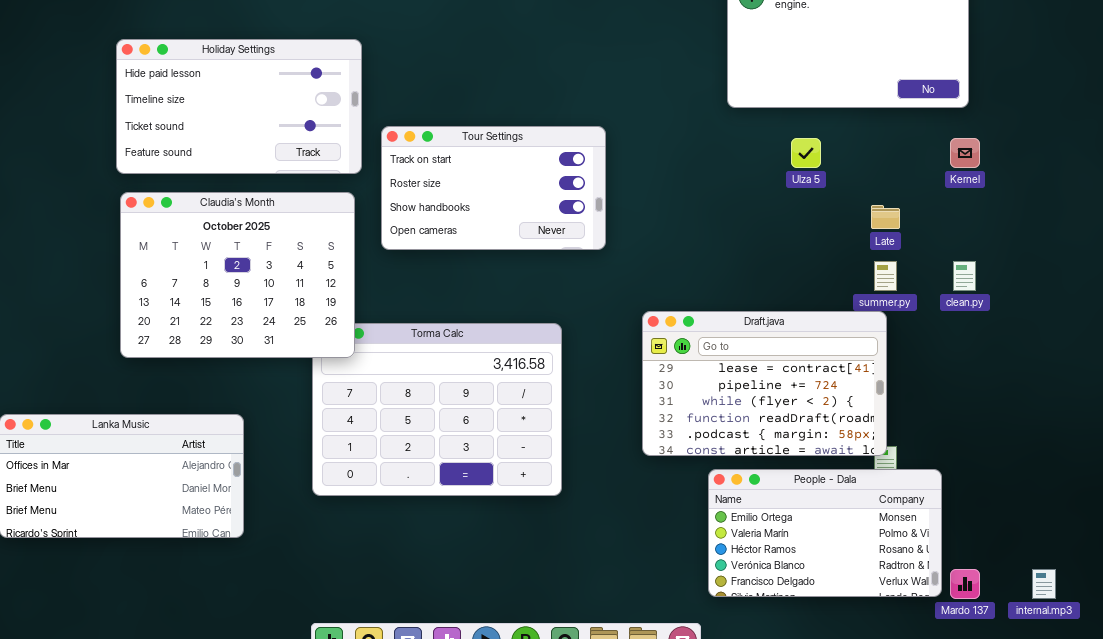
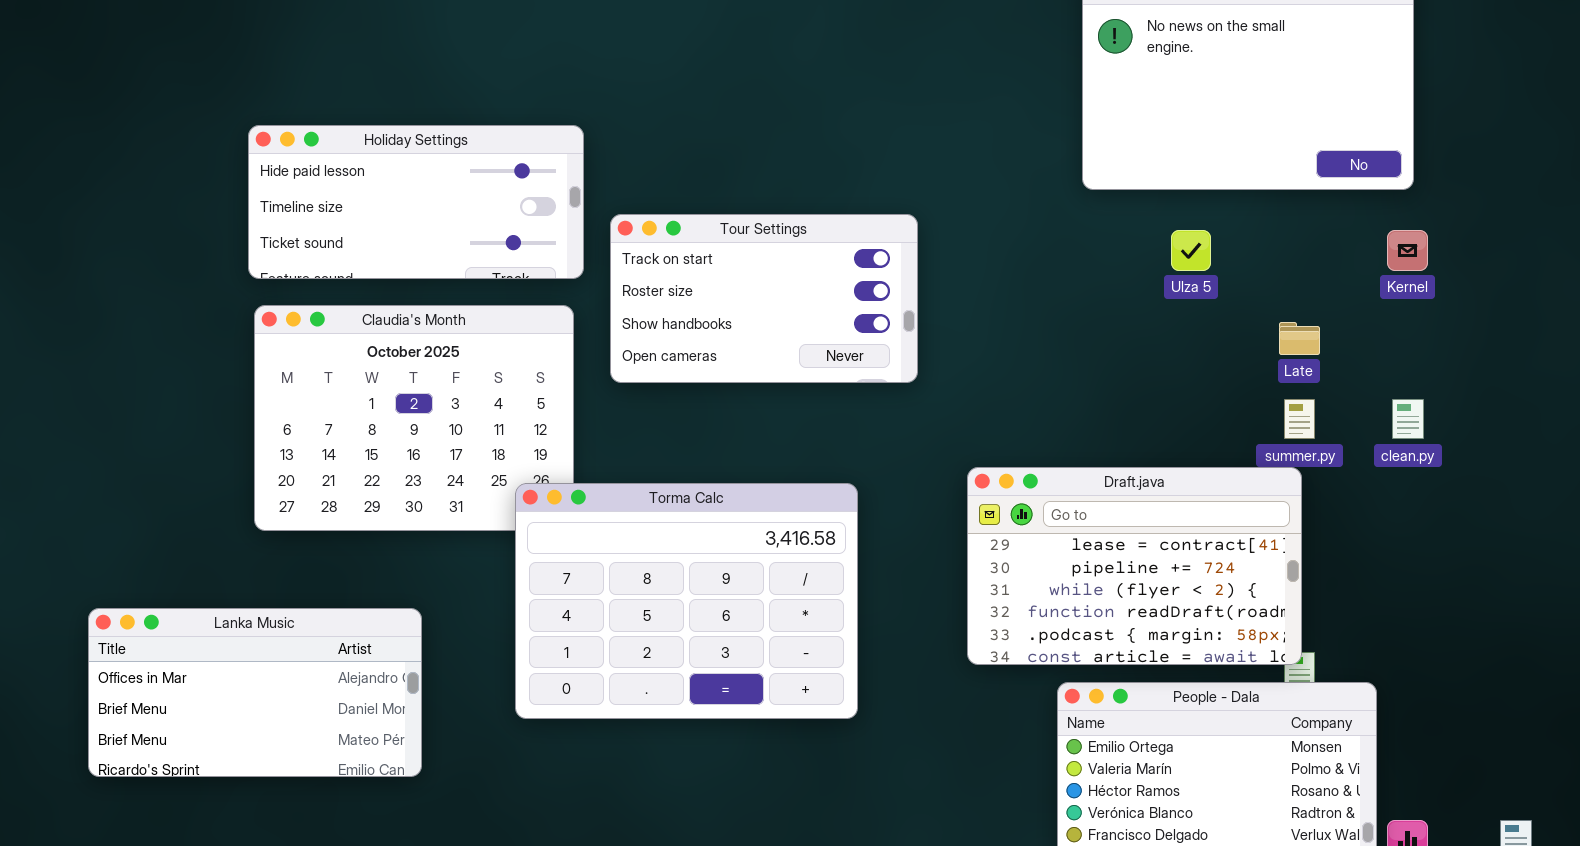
Holiday Settings: [116,39,362,174] -> [248,125,584,279], resized
Torma Calc: [312,323,562,496] -> [515,483,858,719], raised

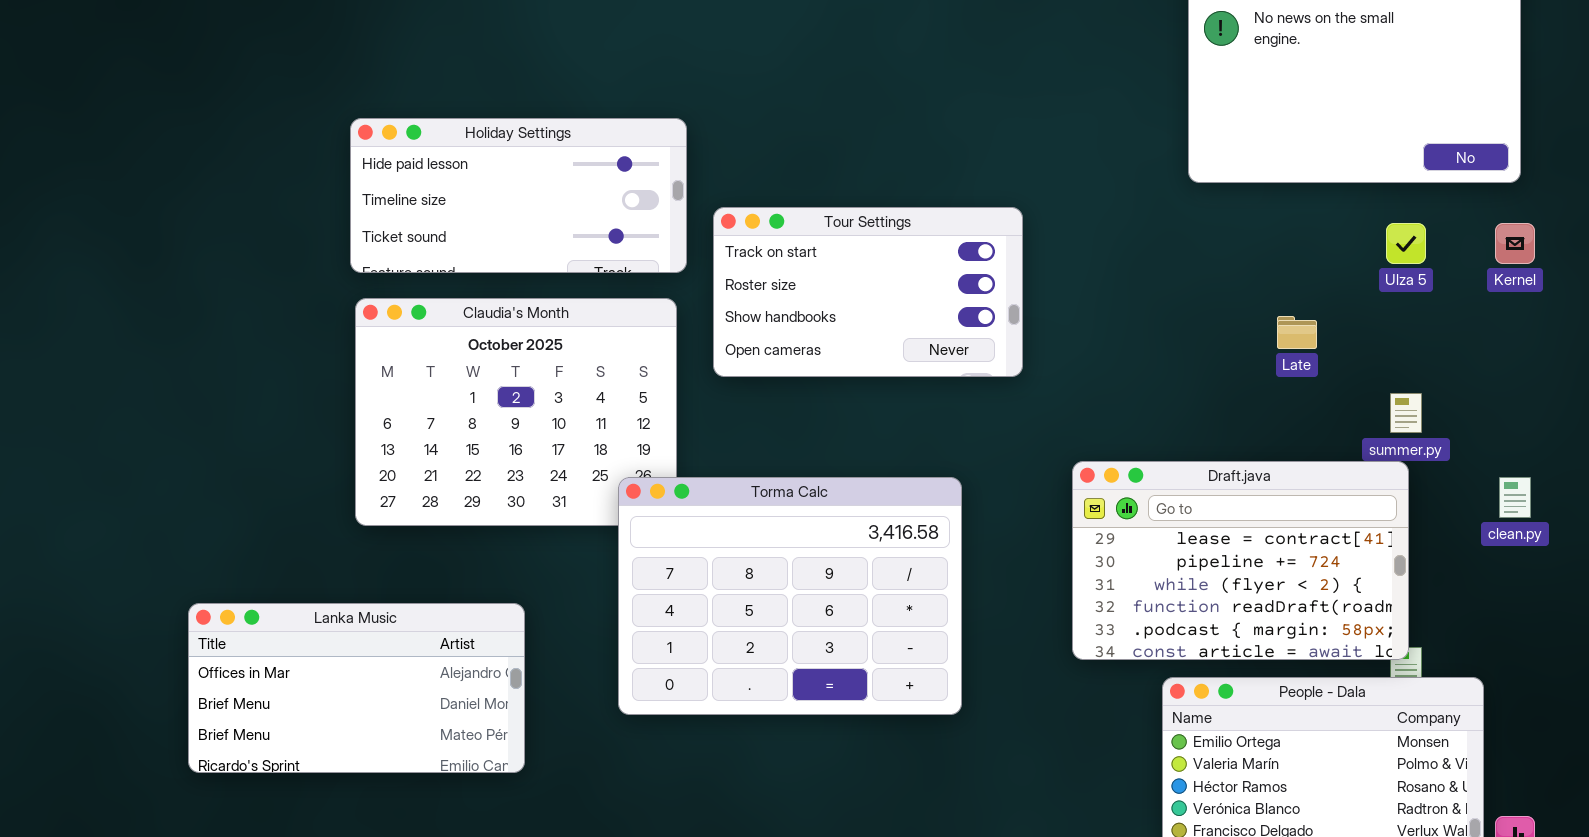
Ulza 5: [1171,230,1211,271] -> [1386,223,1426,264], moved
Late: [1279,322,1320,355] -> [1277,316,1317,349], moved
clean.py: [1392,399,1424,439] -> [1499,477,1531,518], moved

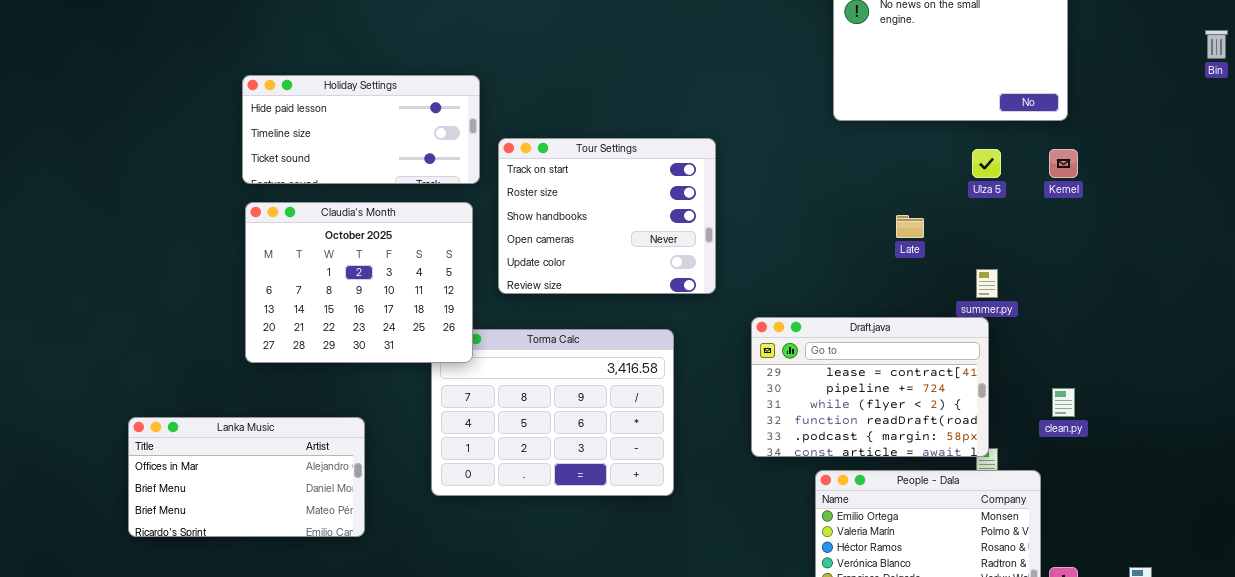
Tour Settings: [713,207,1023,377] -> [498,138,716,294], resized
Claudia's Month: [355,298,677,526] -> [245,202,473,363], raised
clean.py: [1499,477,1531,518] -> [1052,388,1075,417], moved

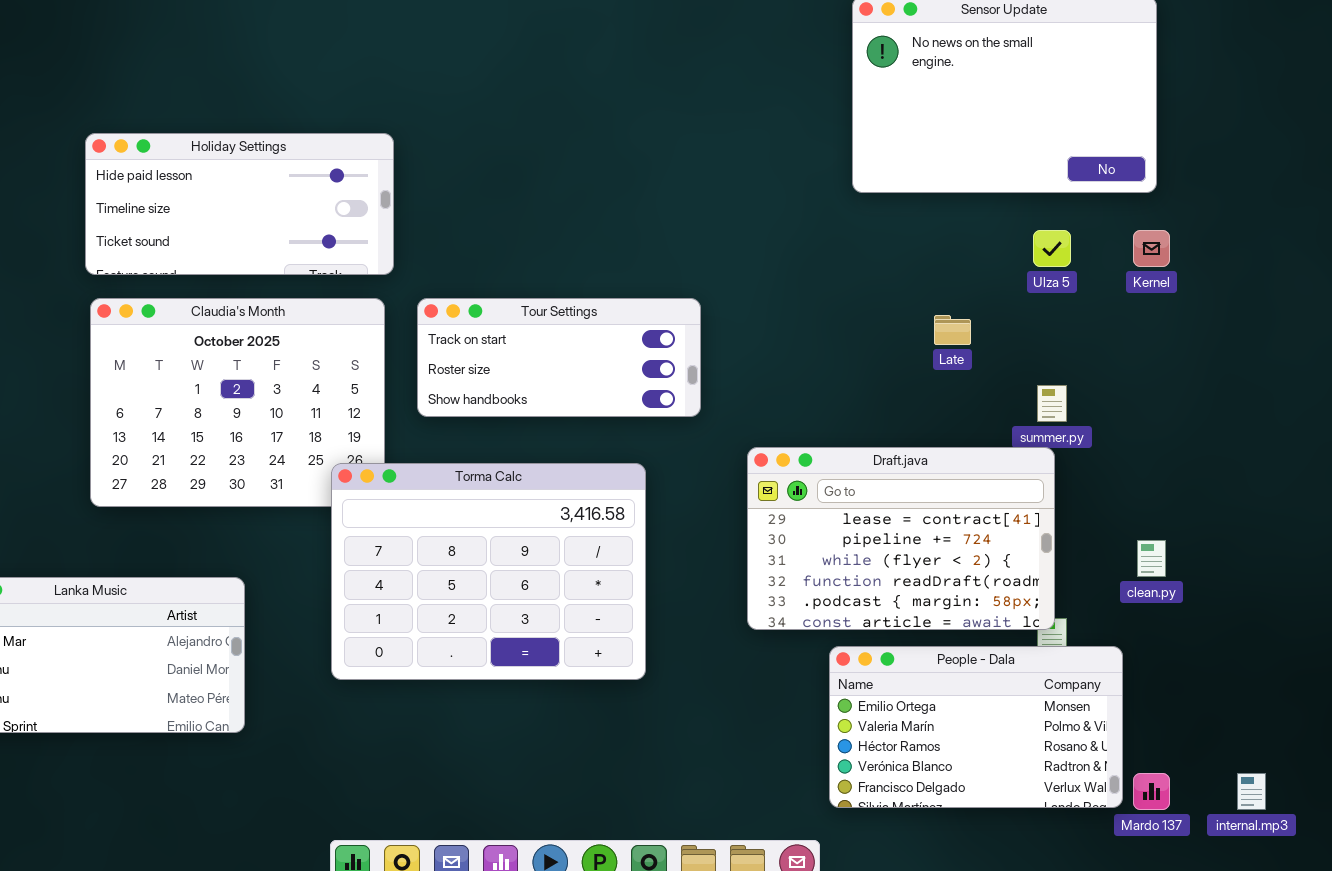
Tour Settings: [498,138,716,294] -> [417,298,701,417], resized
Torma Calc: [431,329,674,496] -> [331,463,646,680], raised

